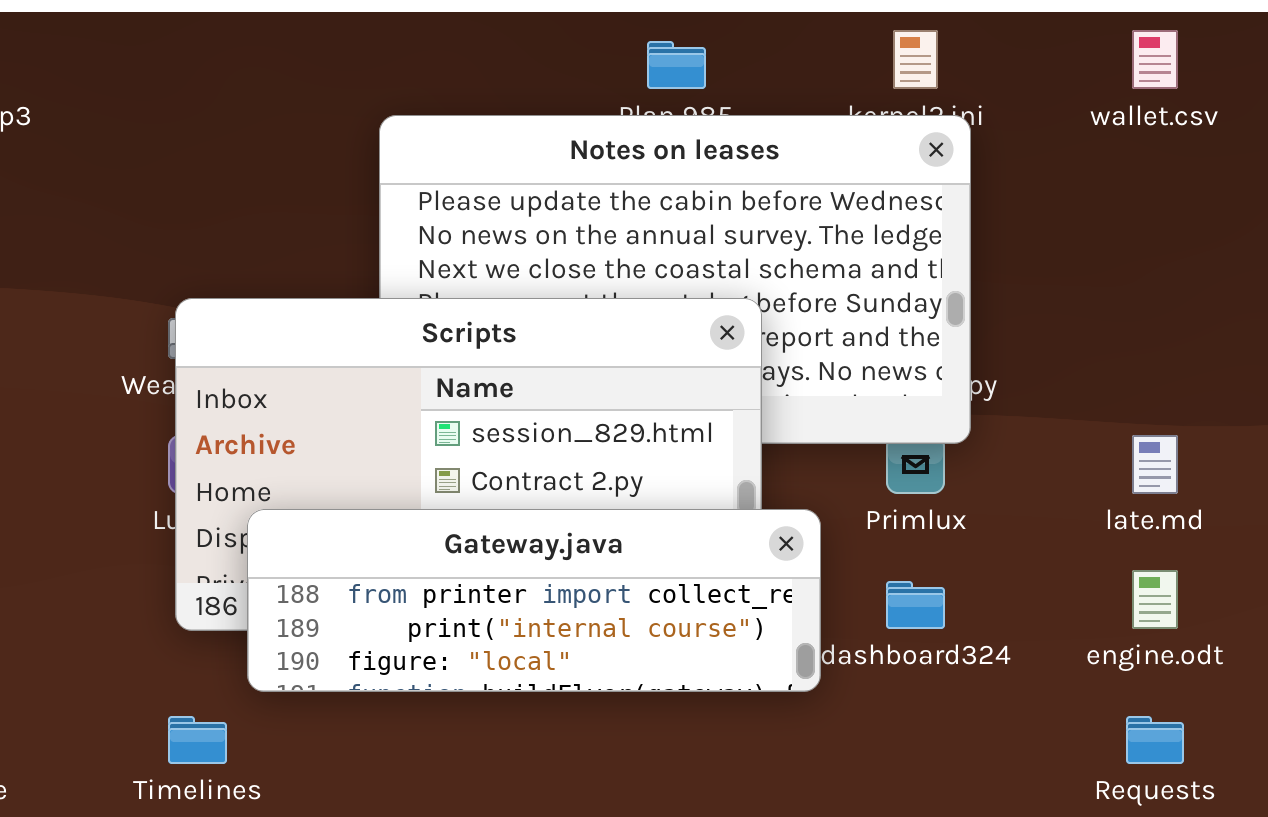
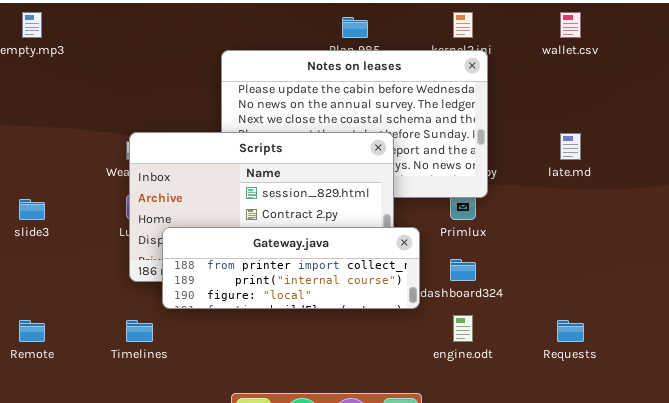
late.md: [1132,435,1178,494] -> [560,133,581,160], moved
engine.odt: [1132,570,1178,629] -> [453,315,473,342], moved

